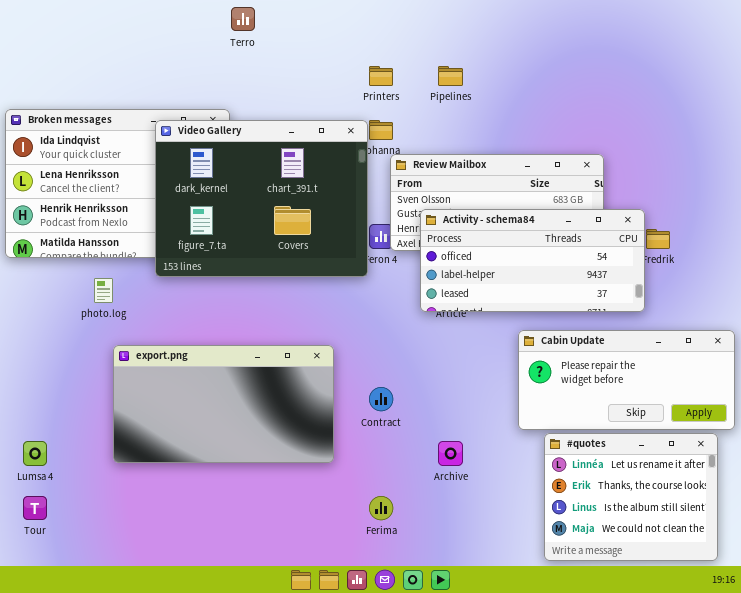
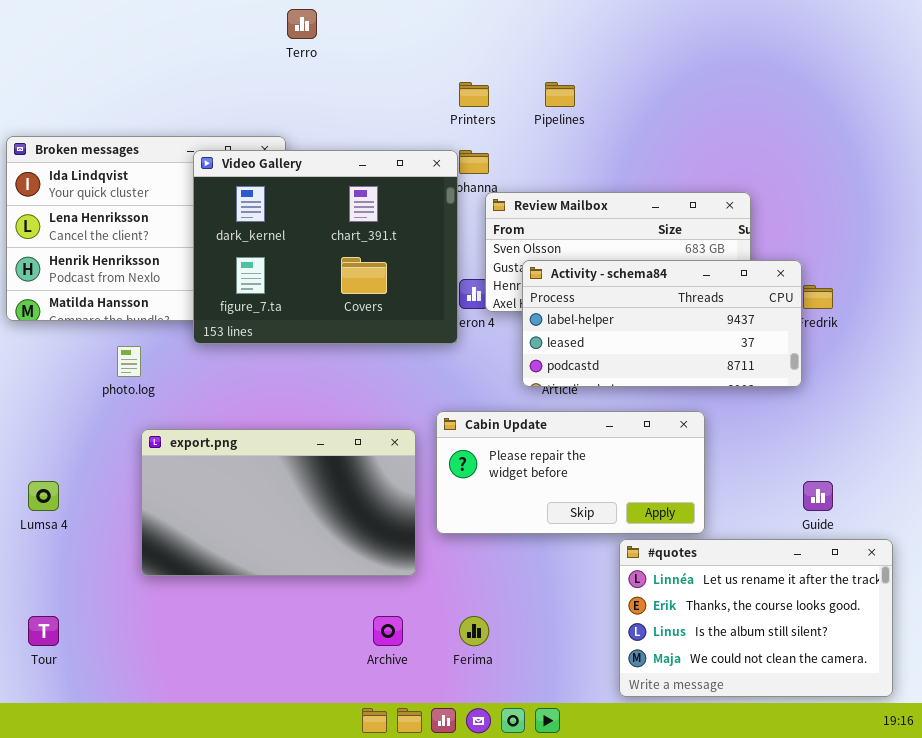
Activity - schema84: [420,209,645,312] -> [522,260,802,387], scrolled down 1 row
Cabin Update: [518,330,735,430] -> [436,411,705,534], moved
#quotes: [544,433,718,561] -> [619,539,893,697], resized
Lumsa 4: [23,441,47,466] -> [28,481,59,511], moved
Archive: [438,441,463,466] -> [373,616,403,646], moved

